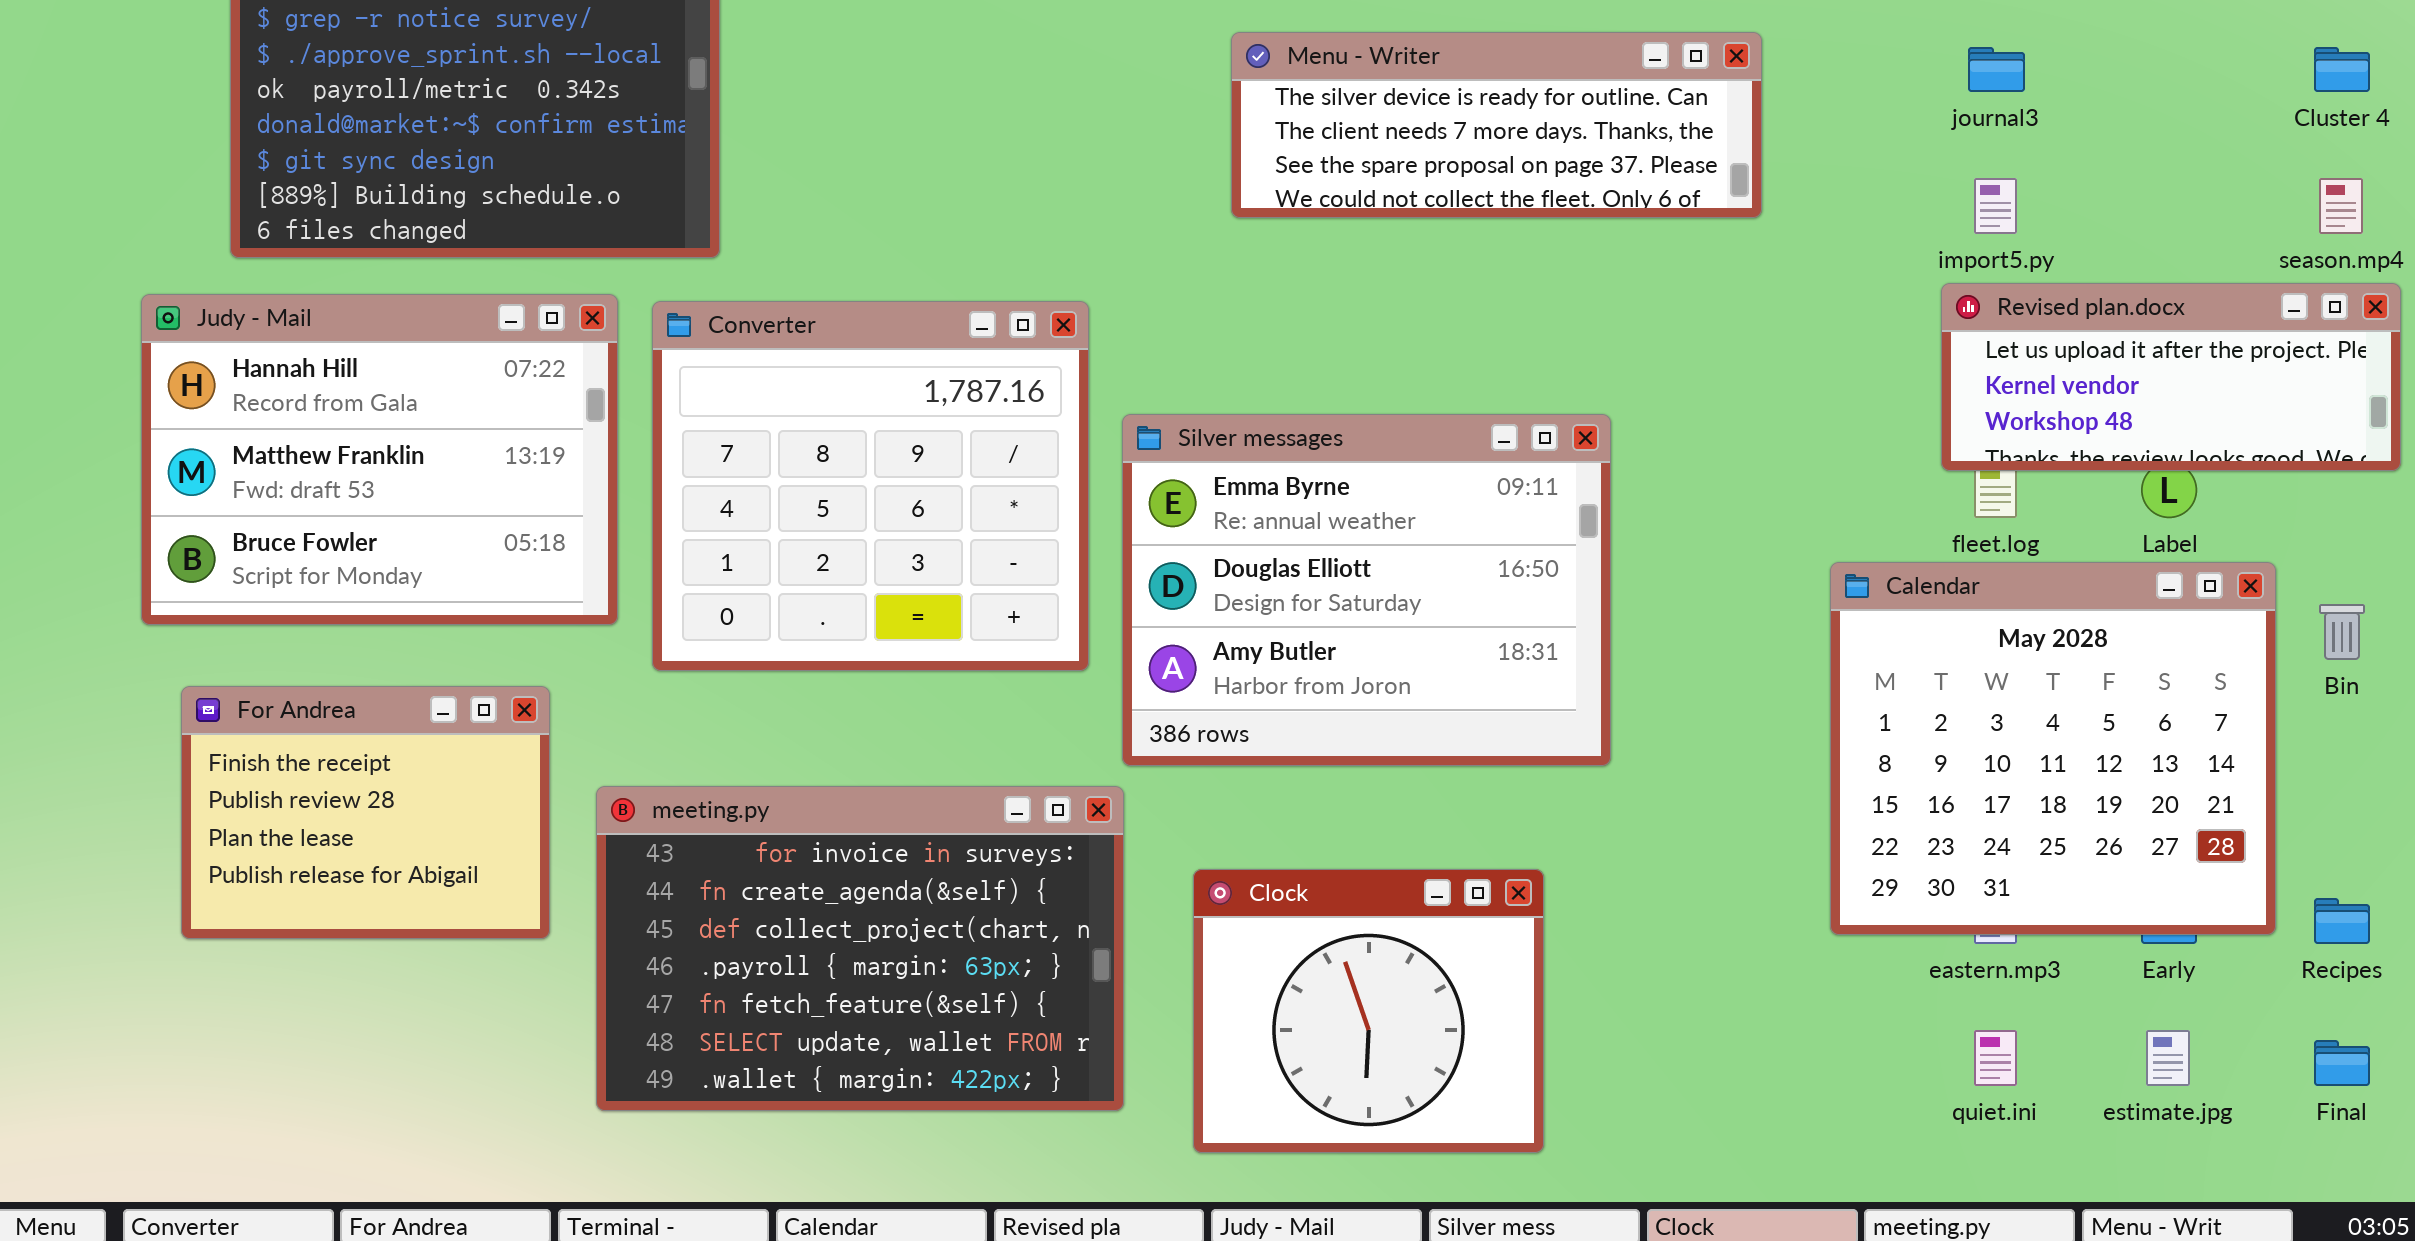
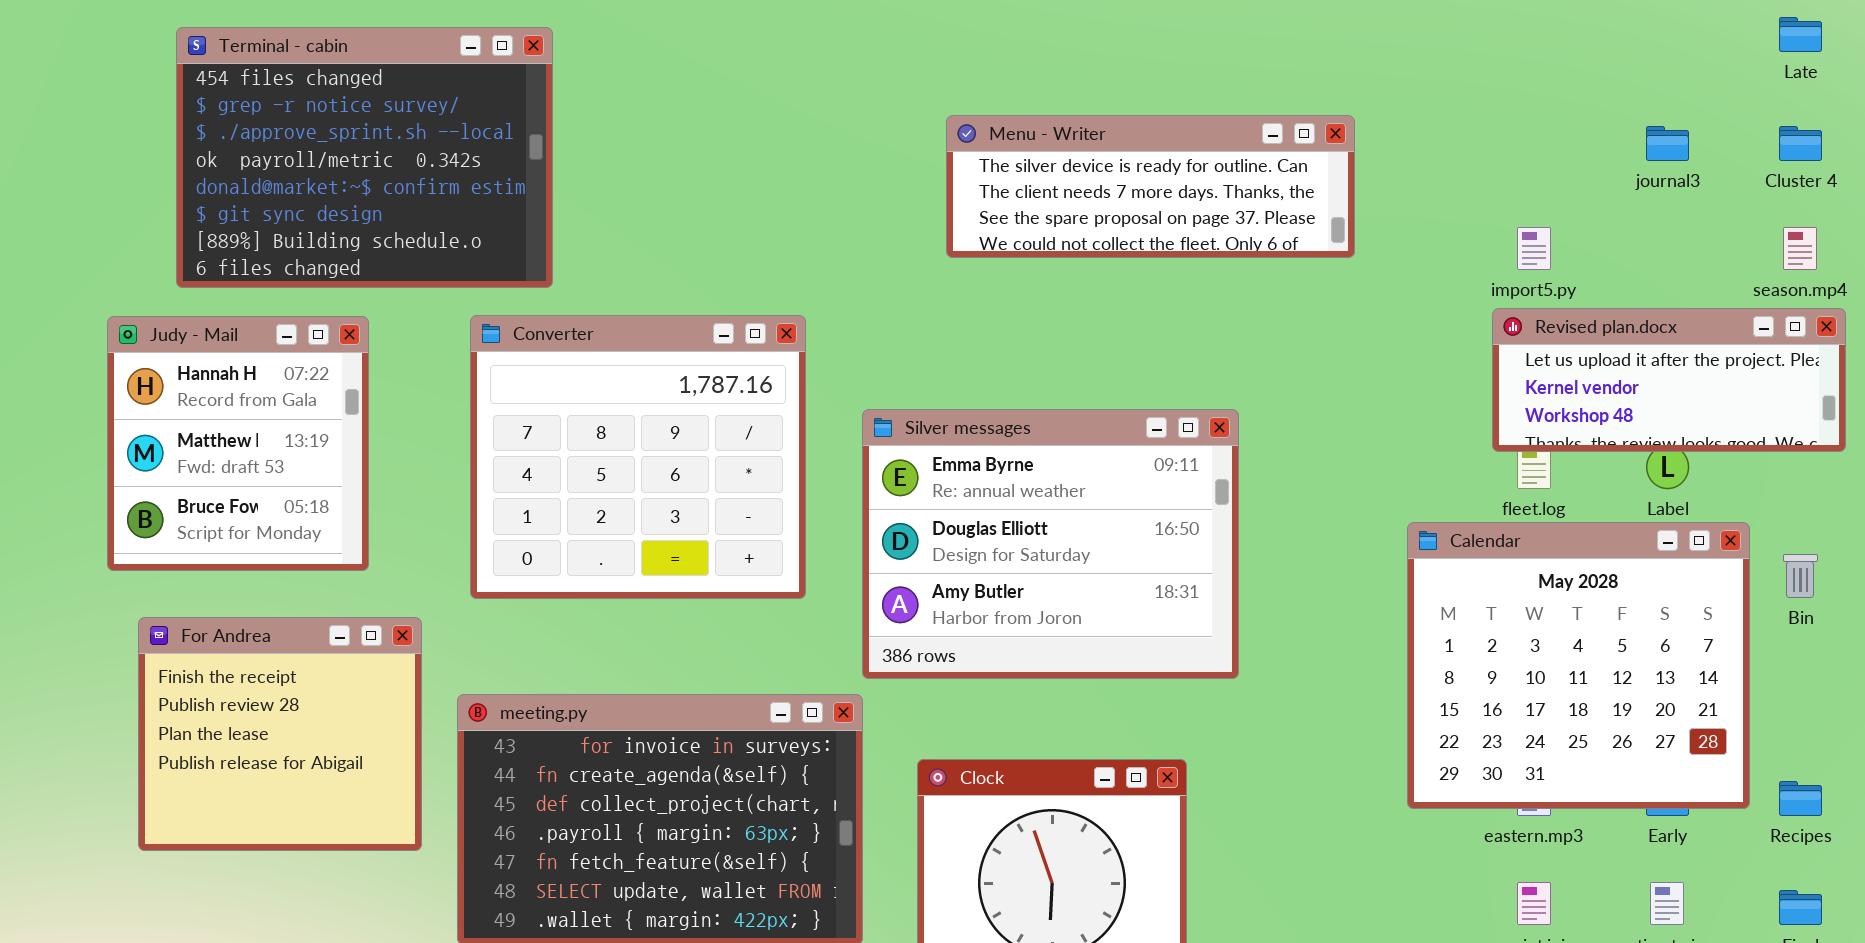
journal3: [1968,47,2025,92] -> [1646,126,1689,161], moved
Judy - Mail: [141,294,618,625] -> [107,316,369,571], resized
Converter: [652,301,1089,671] -> [470,315,806,599], moved
For Andrea: [181,686,550,939] -> [138,617,422,851], resized

